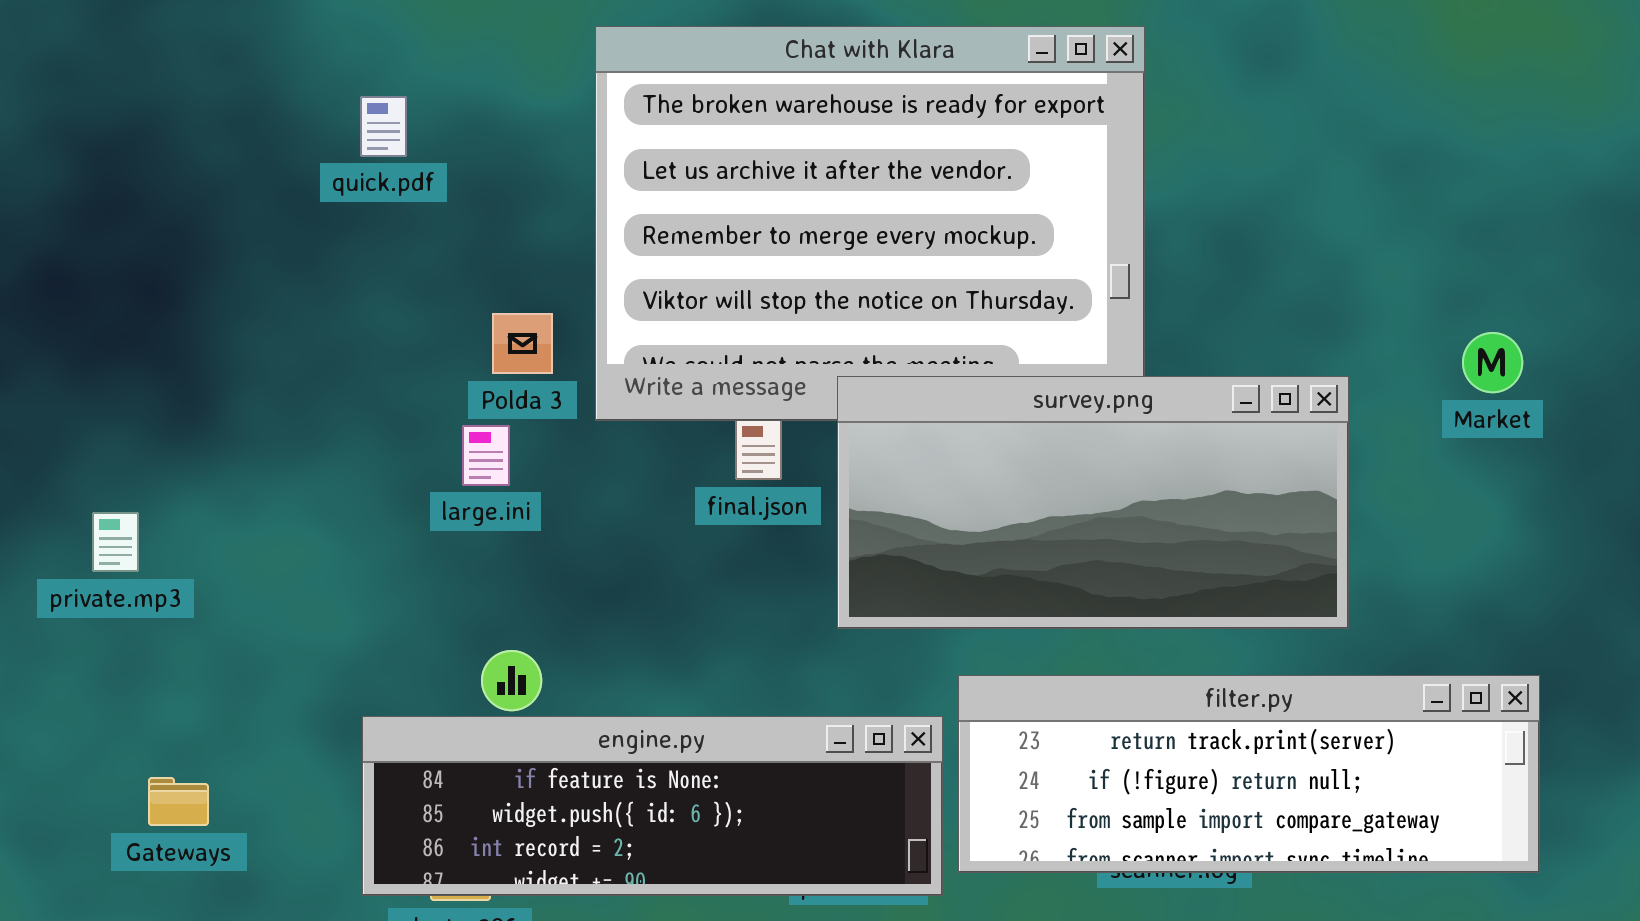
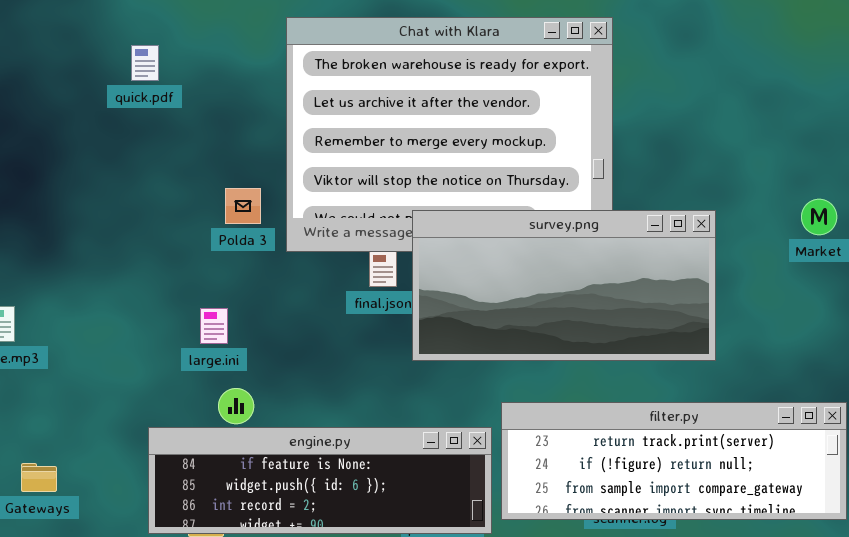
quick.pdf: [360,96,407,157] -> [131,45,159,81], moved
survey.png: [837,376,1349,629] -> [412,210,716,361], moved
large.ini: [462,425,510,486] -> [200,308,228,344], moved

